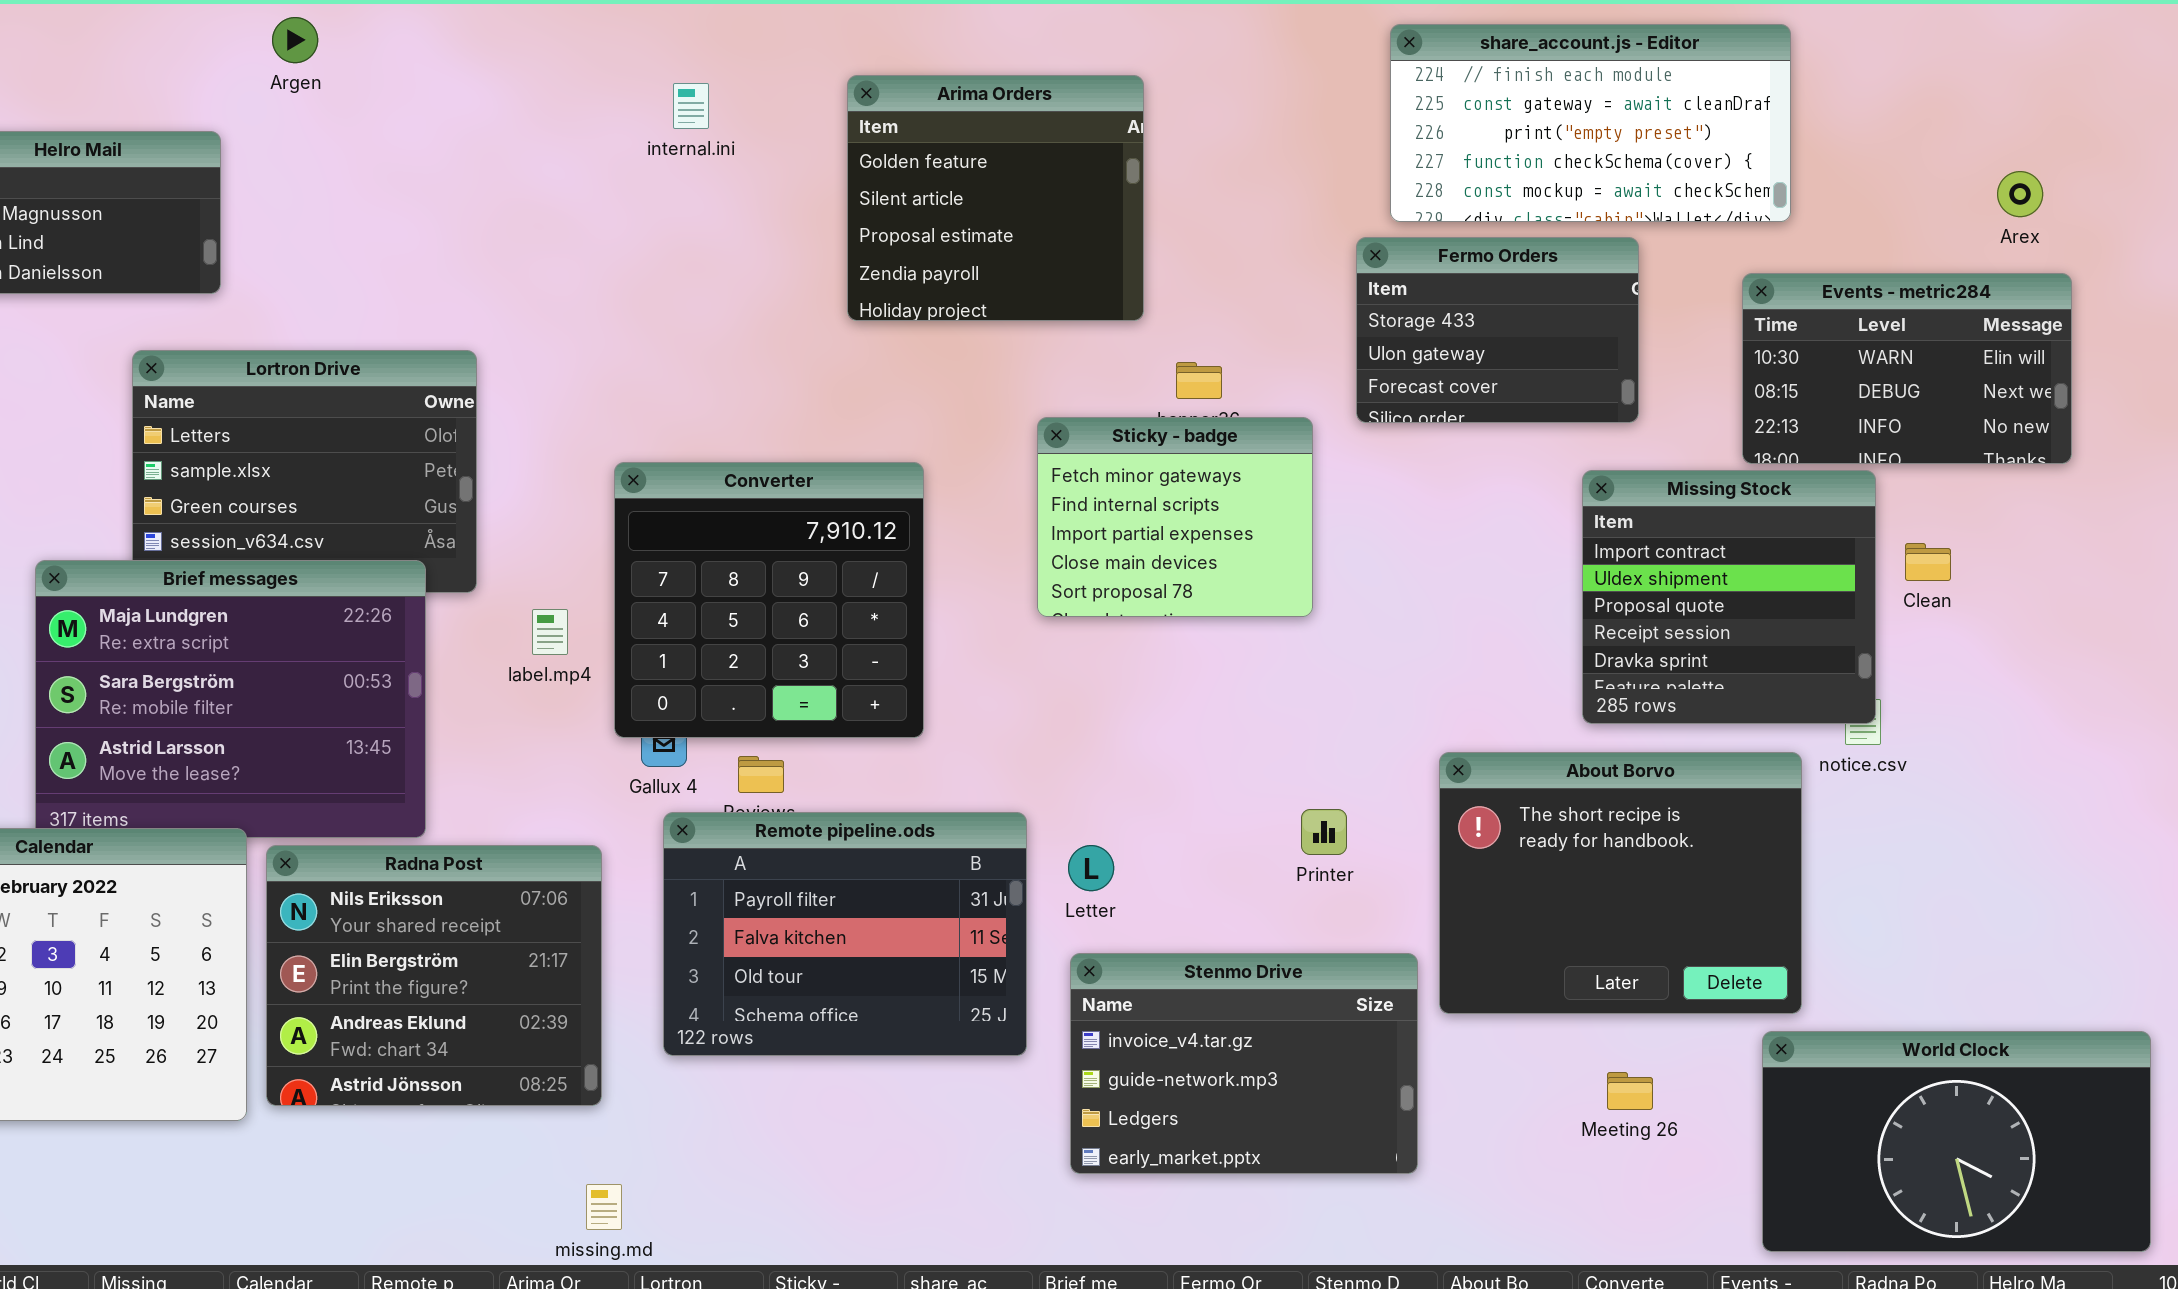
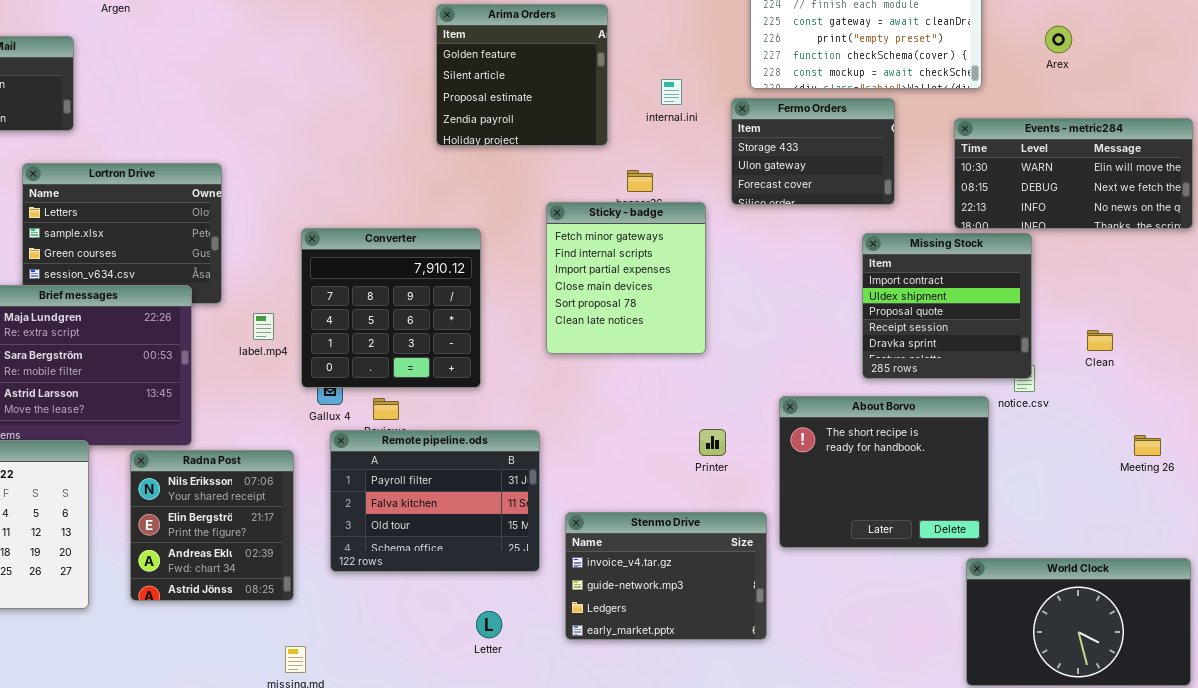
internal.ini: [673,83,709,129] -> [661,79,682,105], moved
Arex: [1997,171,2043,217] -> [1045,26,1072,53], moved
Events - metric284: [1742,273,2072,464] -> [954,118,1193,229], resized
Sticky - badge: [1037,417,1313,617] -> [546,202,706,354], resized
Clean: [1905,543,1951,581] -> [1087,330,1113,351], moved
Radna Post: [266,845,602,1106] -> [130,450,294,601], resized
Letter: [1068,845,1114,891] -> [476,611,502,638], moved
Meeting 26: [1607,1072,1653,1110] -> [1134,435,1161,456], moved

